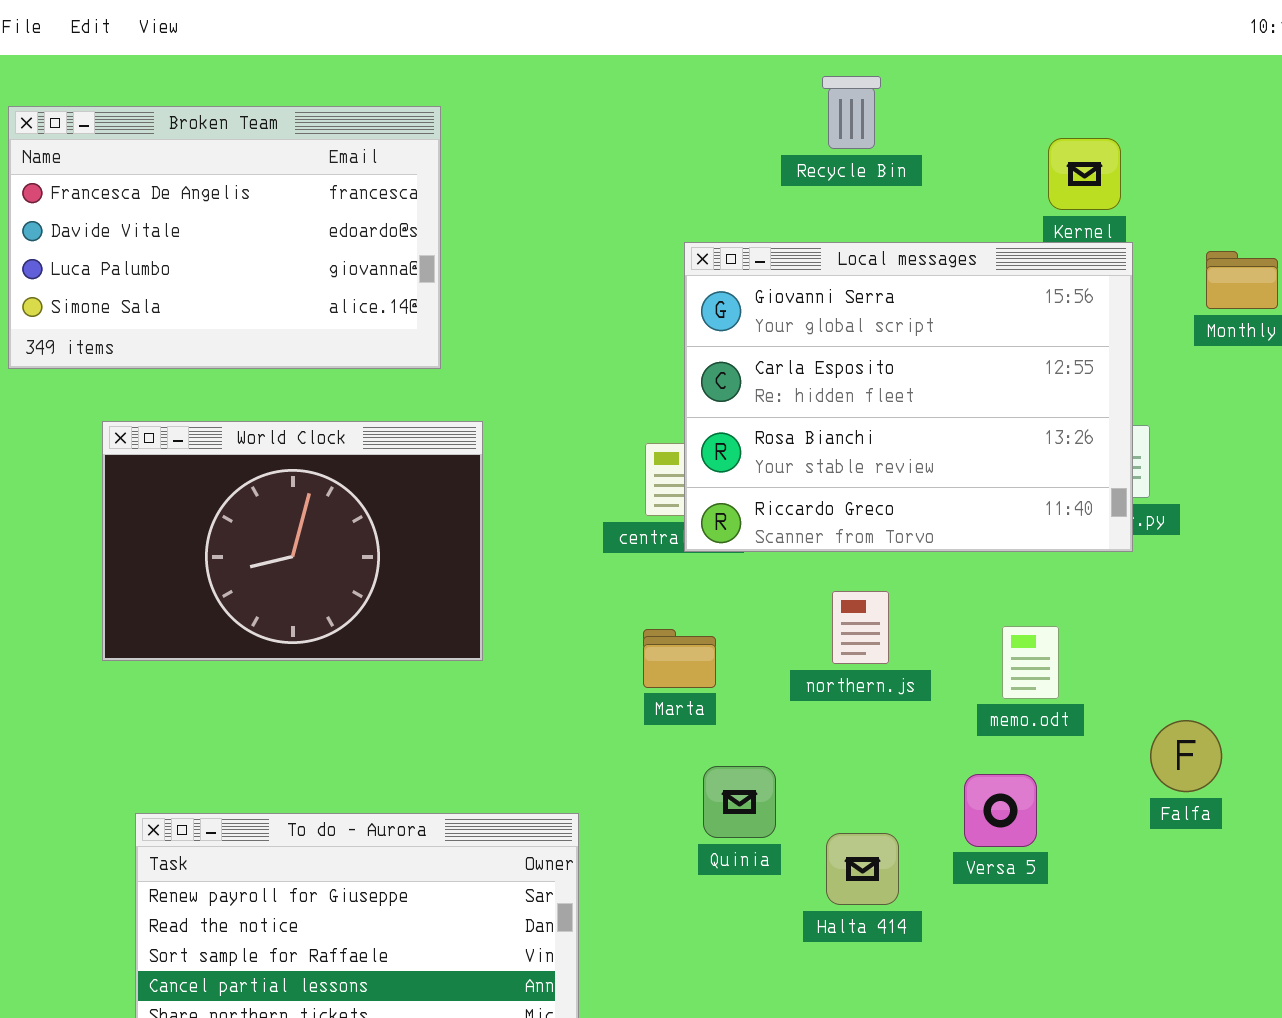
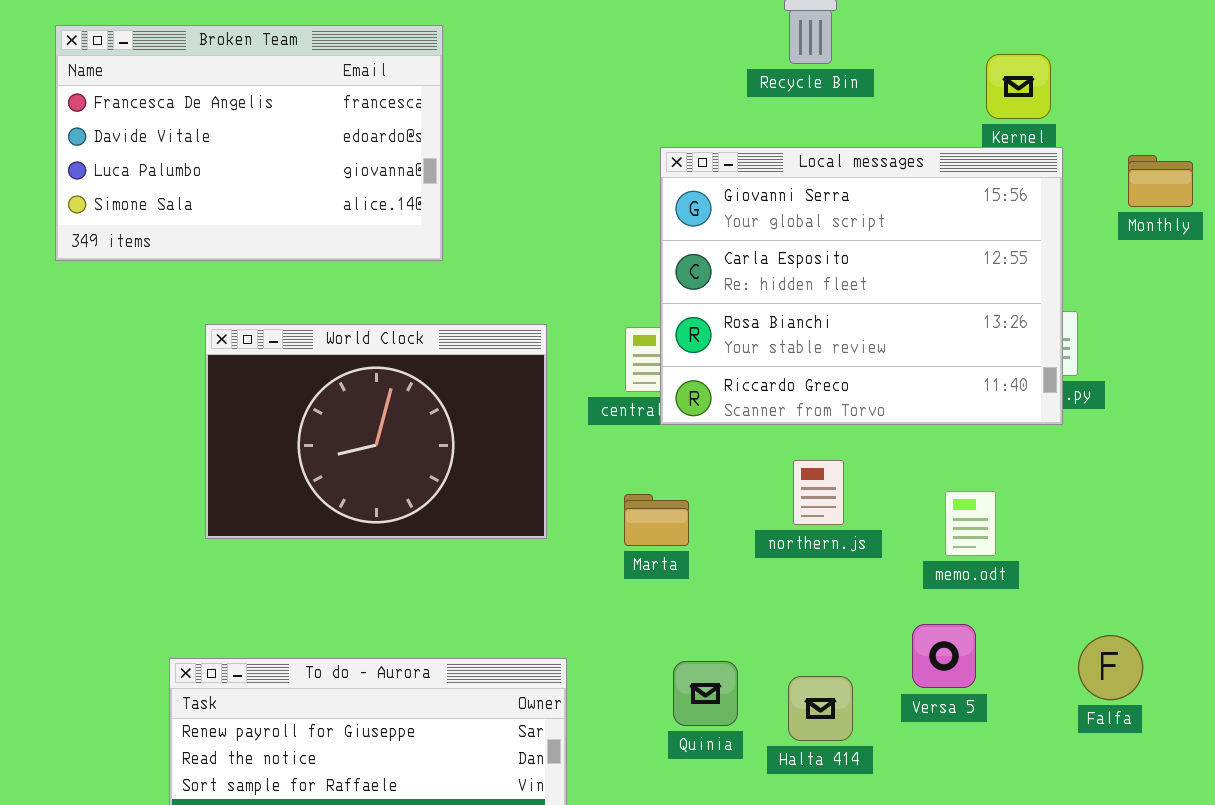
World Clock: [102,421,483,661] -> [205,324,547,539], moved
Falfa: [1150,720,1222,792] -> [1078,635,1143,700], moved
Quinia: [703,766,776,838] -> [673,661,738,726], moved

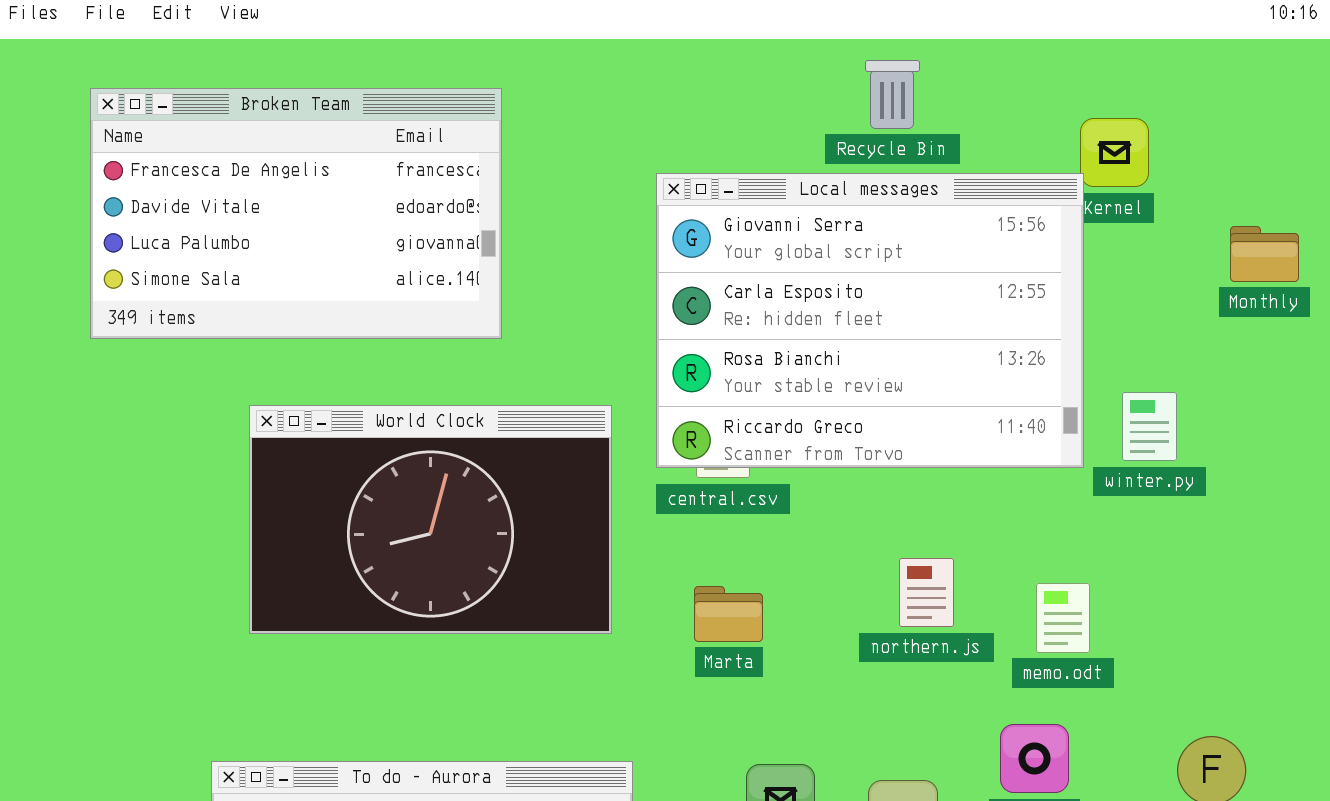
Local messages: [660,147,1063,425] -> [656,173,1084,468], moved
northern.js: [793,460,844,525] -> [899,558,954,627], moved

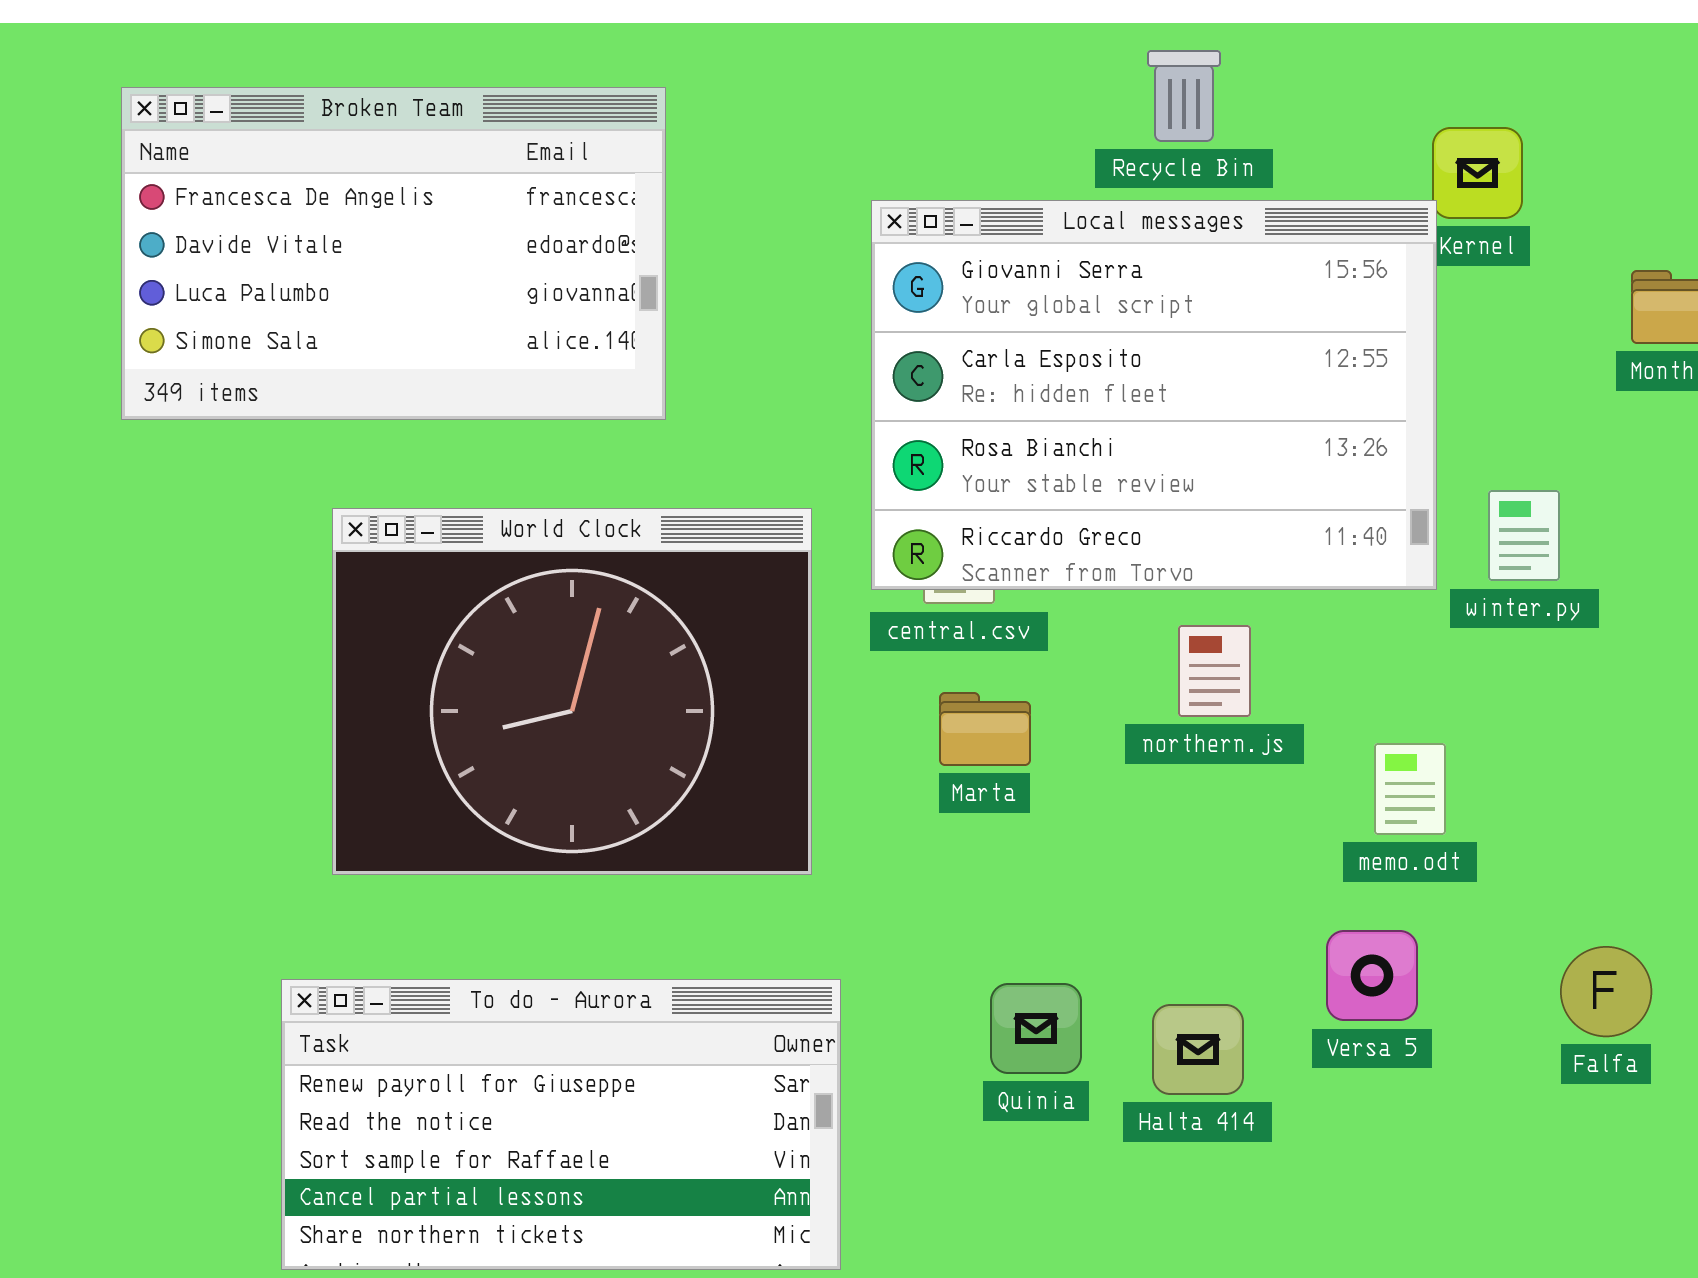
World Clock: [249,405,612,634] -> [332,508,812,875], resized
northern.js: [899,558,954,627] -> [1178,625,1251,717], moved
Marta: [694,586,763,642] -> [939,692,1031,766], moved

